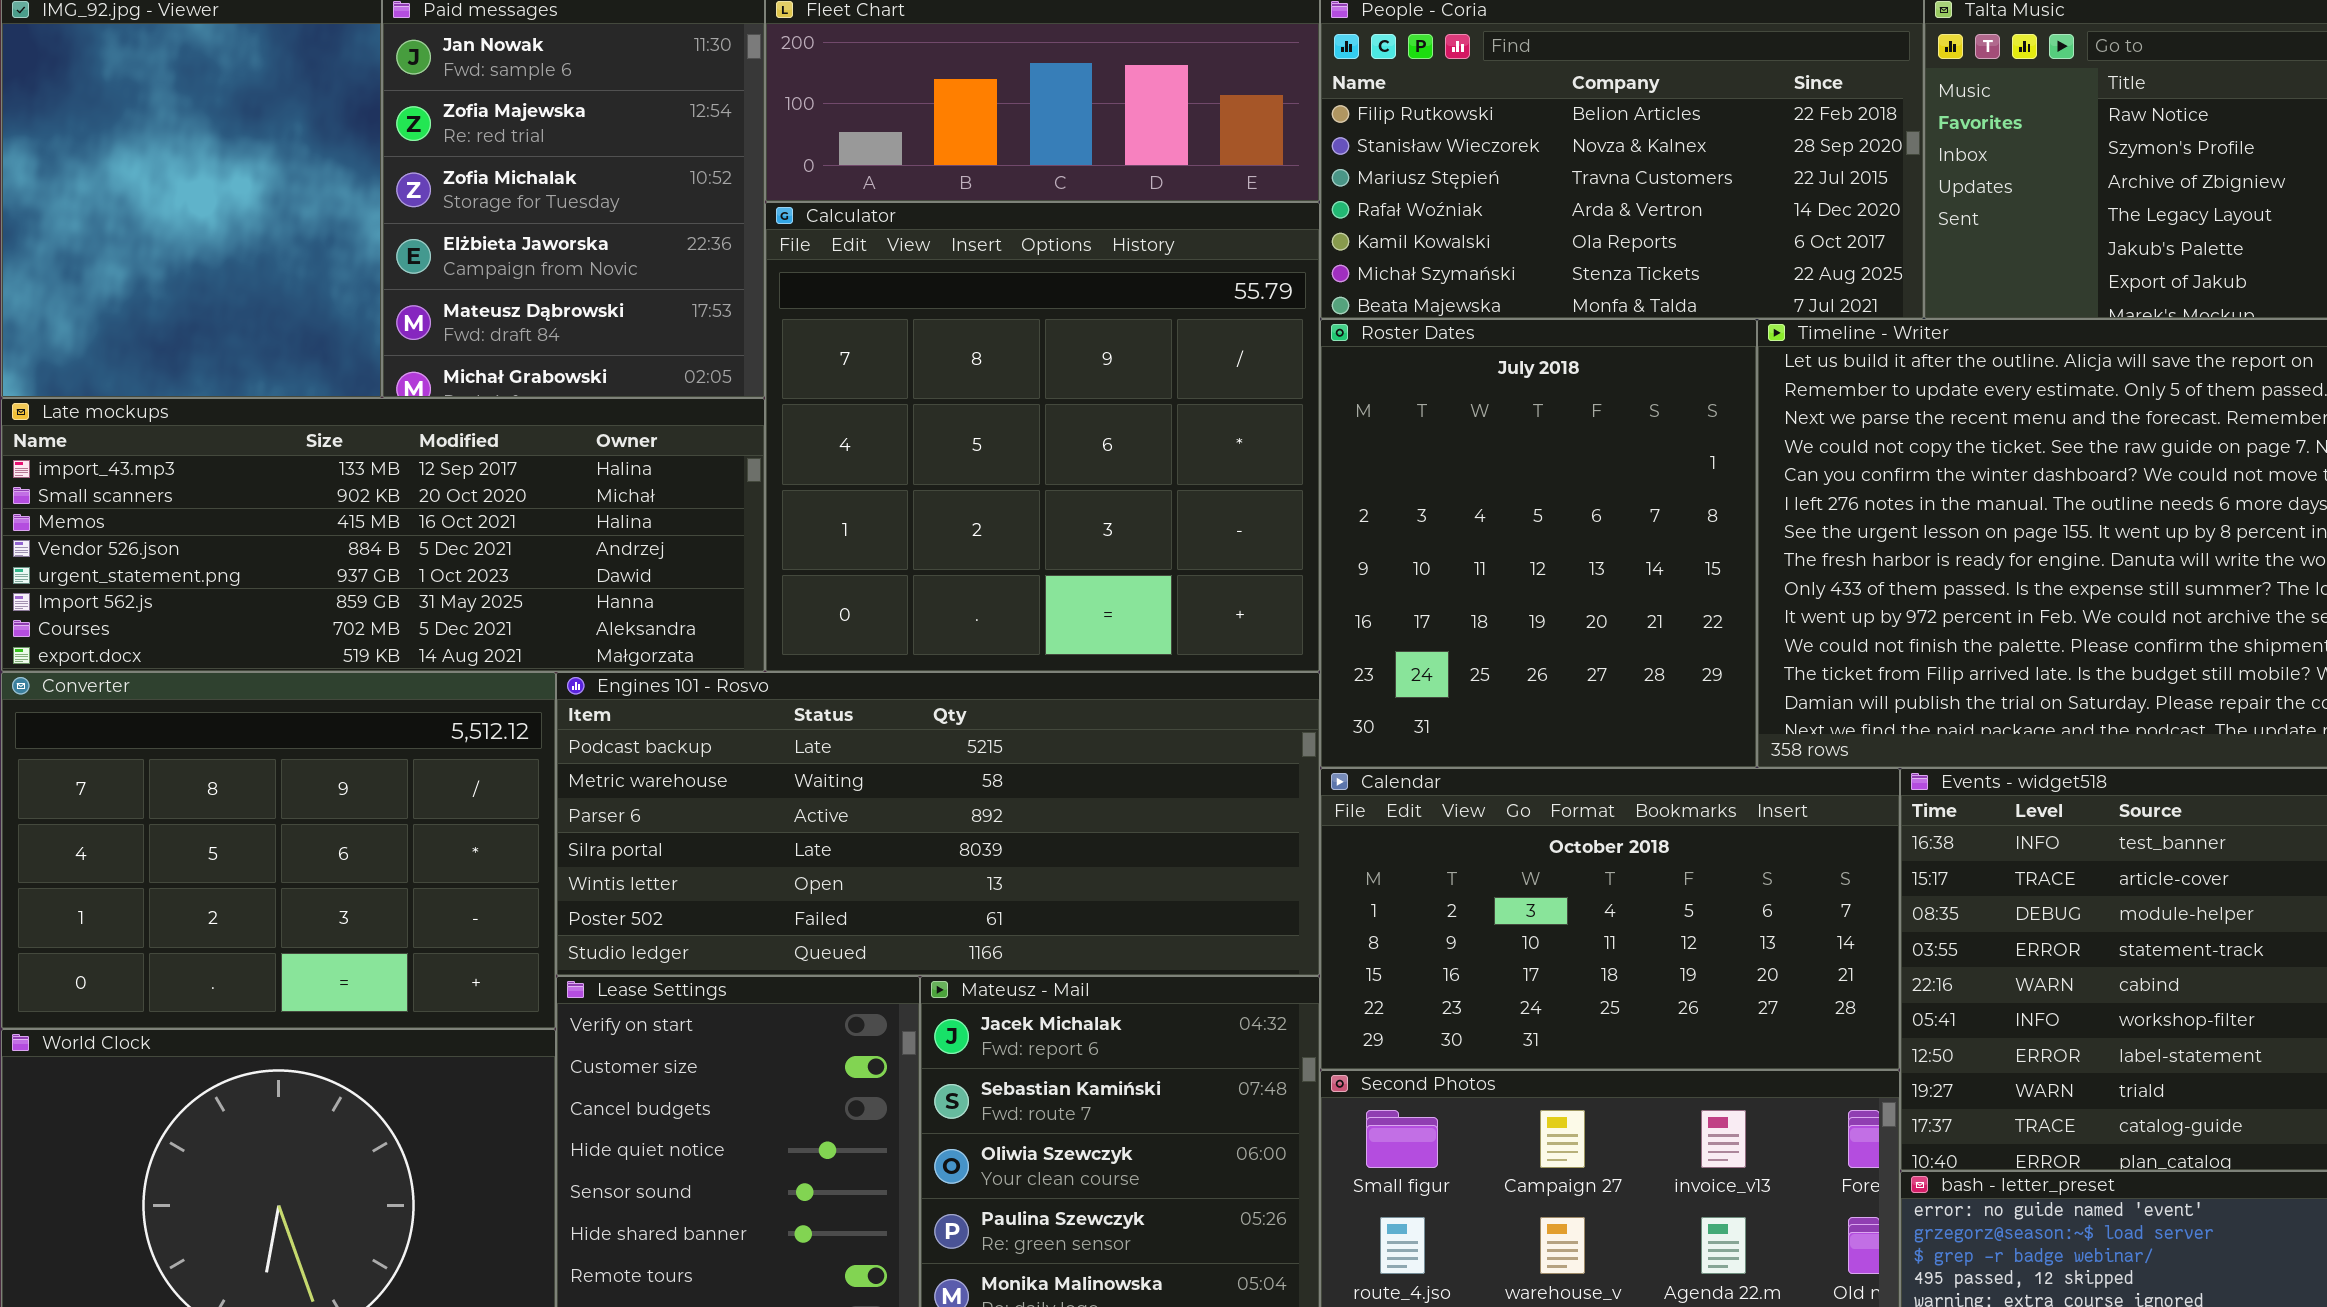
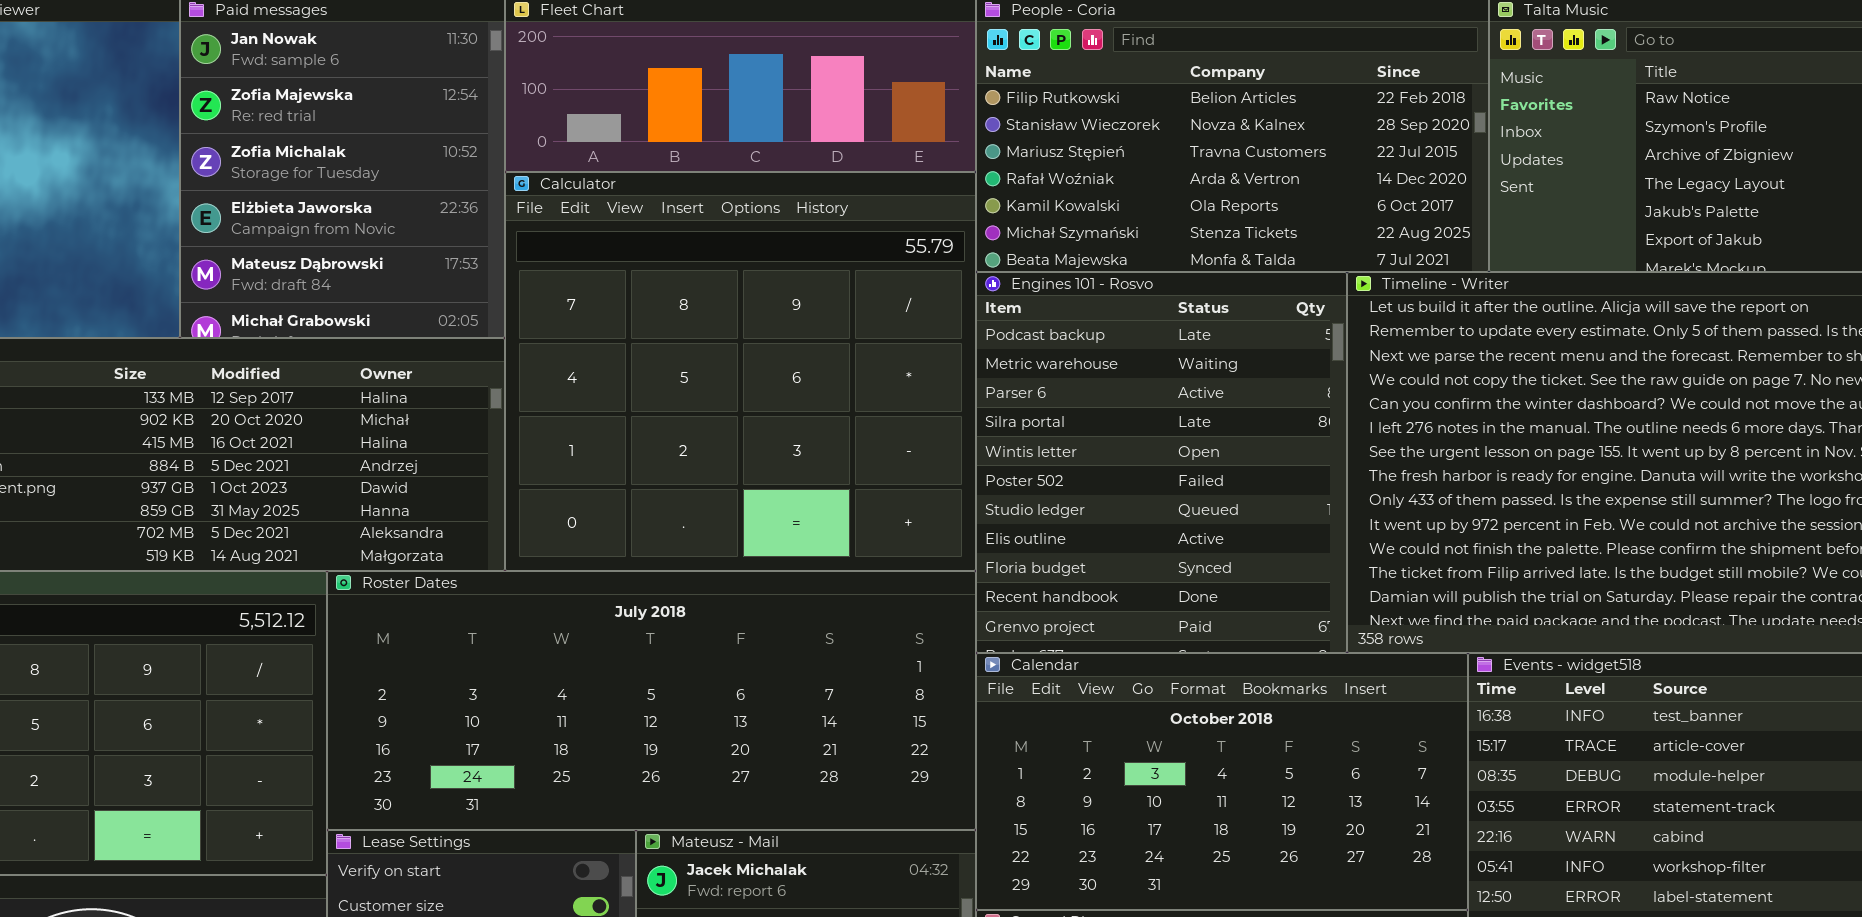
Roster Dates: [1320,319,1757,768] -> [327,571,976,830], moved, resized
Engines 101 - Rosvo: [556,672,1320,976] -> [976,272,1347,653], moved, resized

